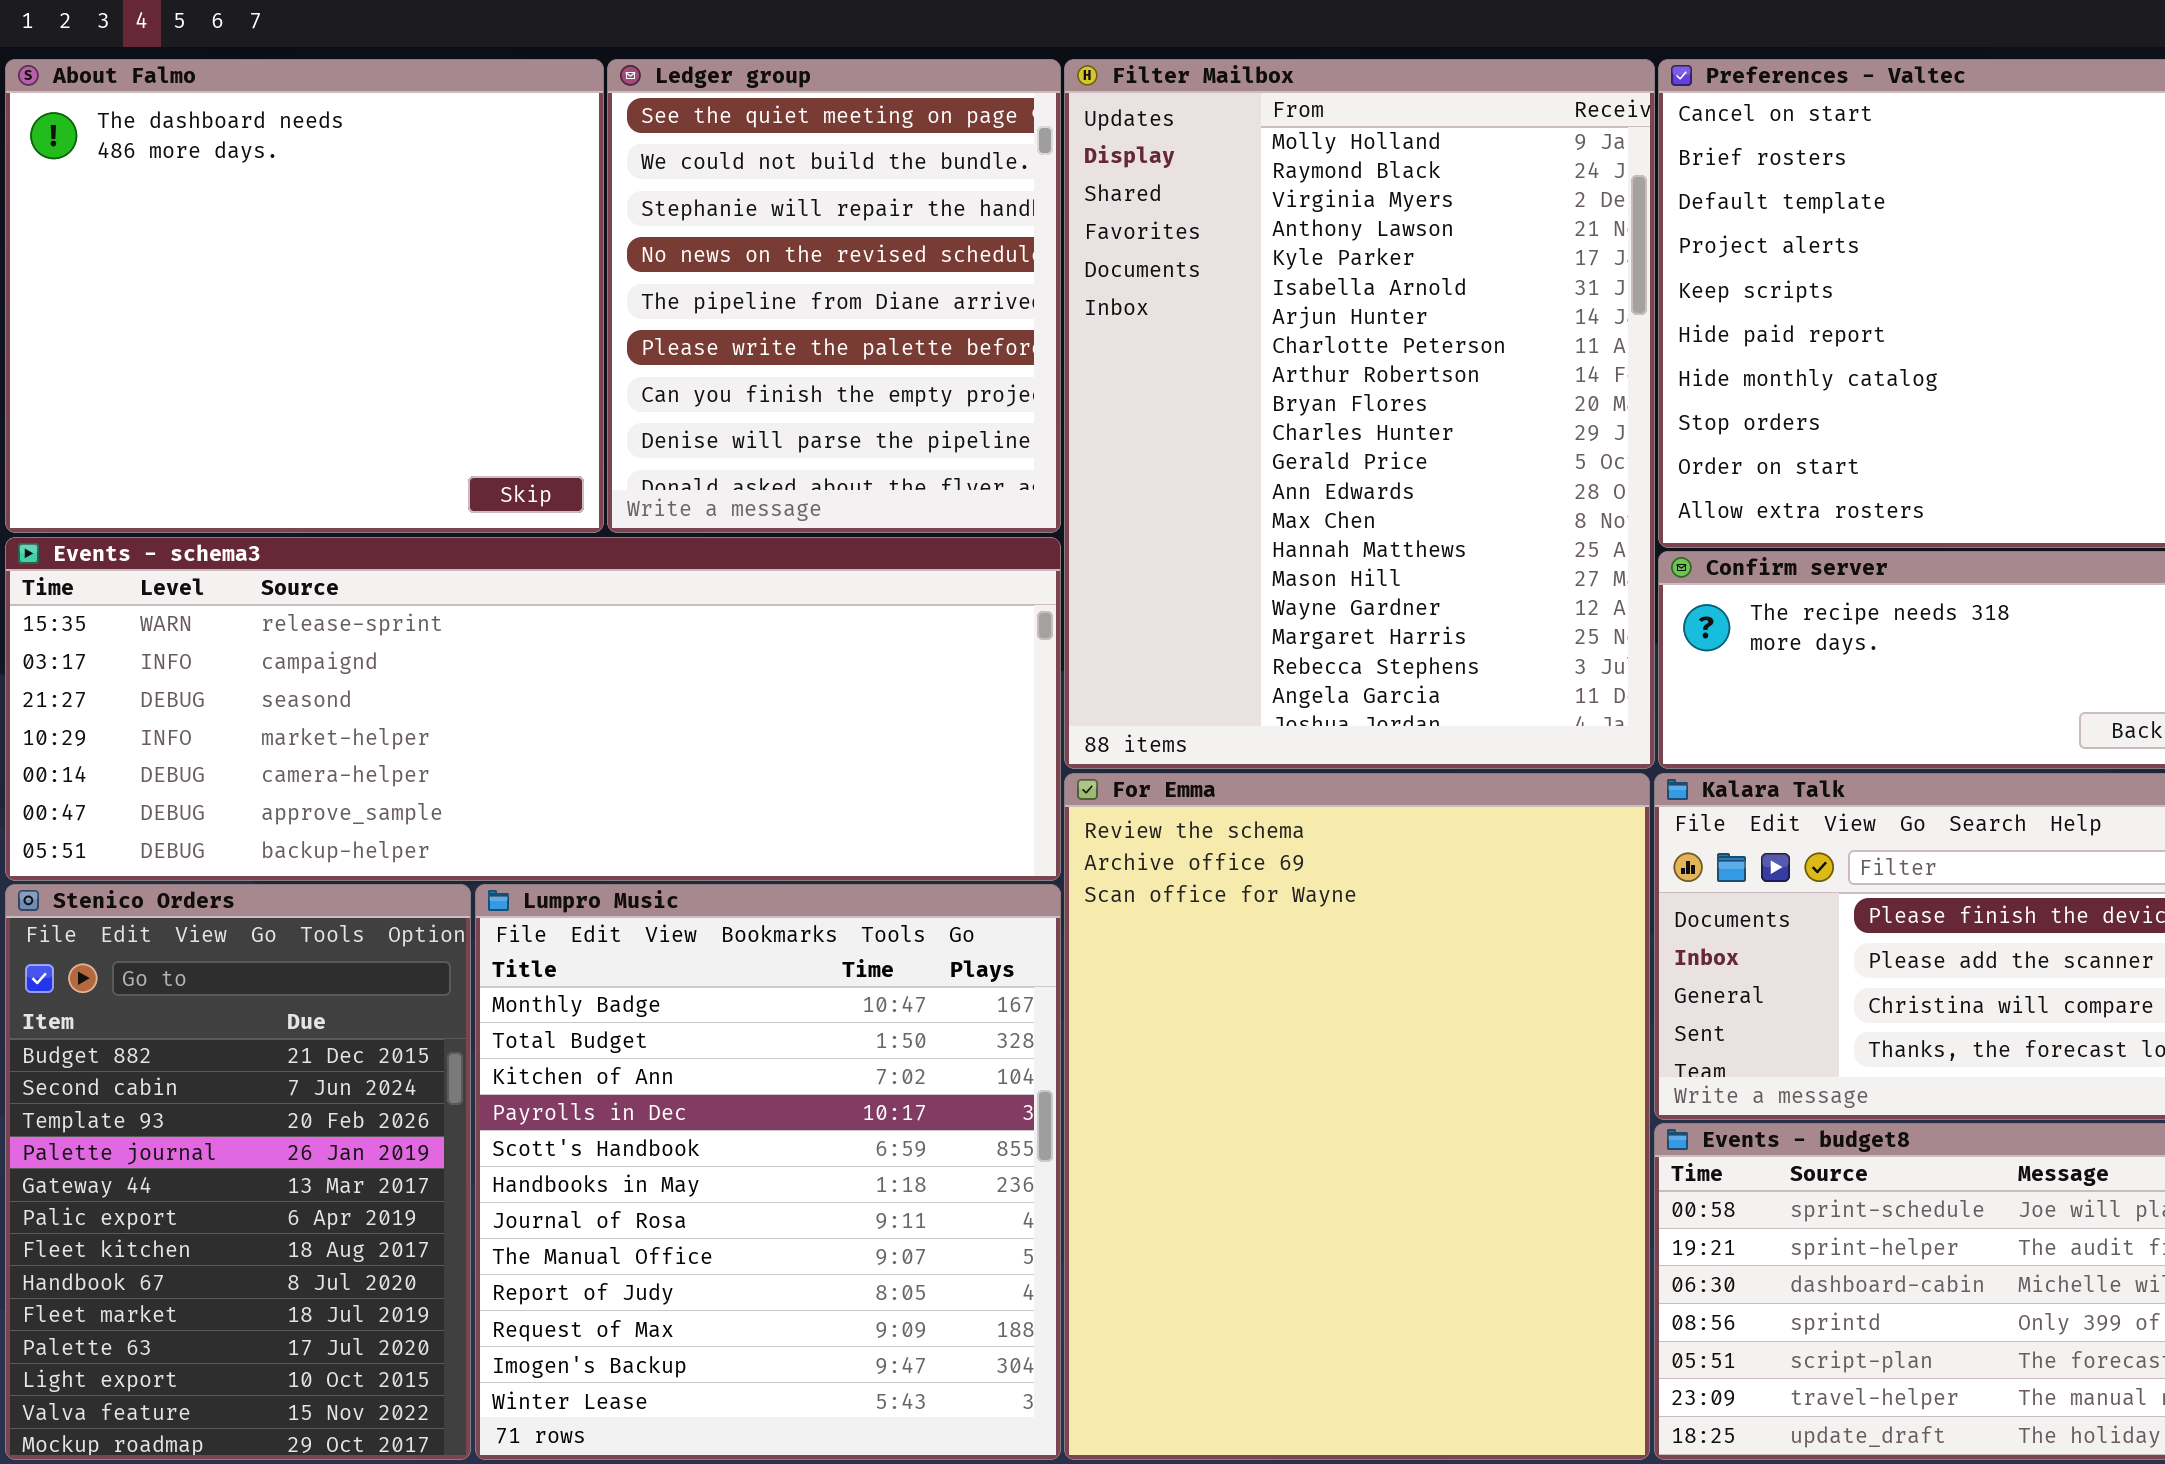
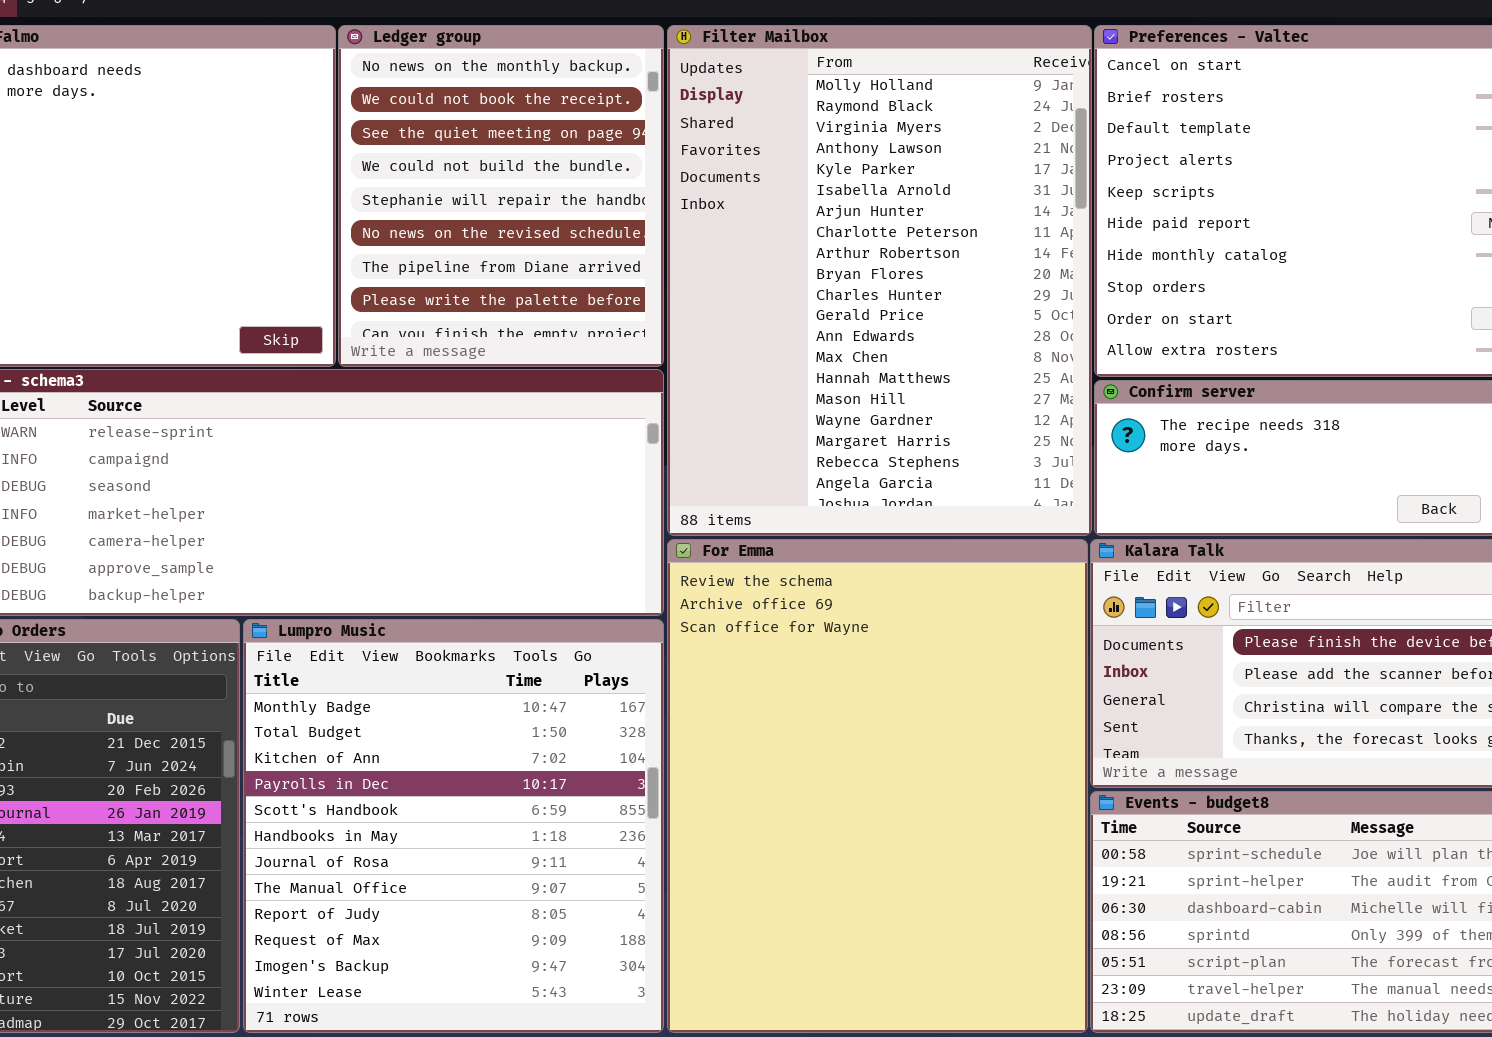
Ledger group: [607,59,1061,533] -> [338,25,664,367], scrolled up 2 rows

